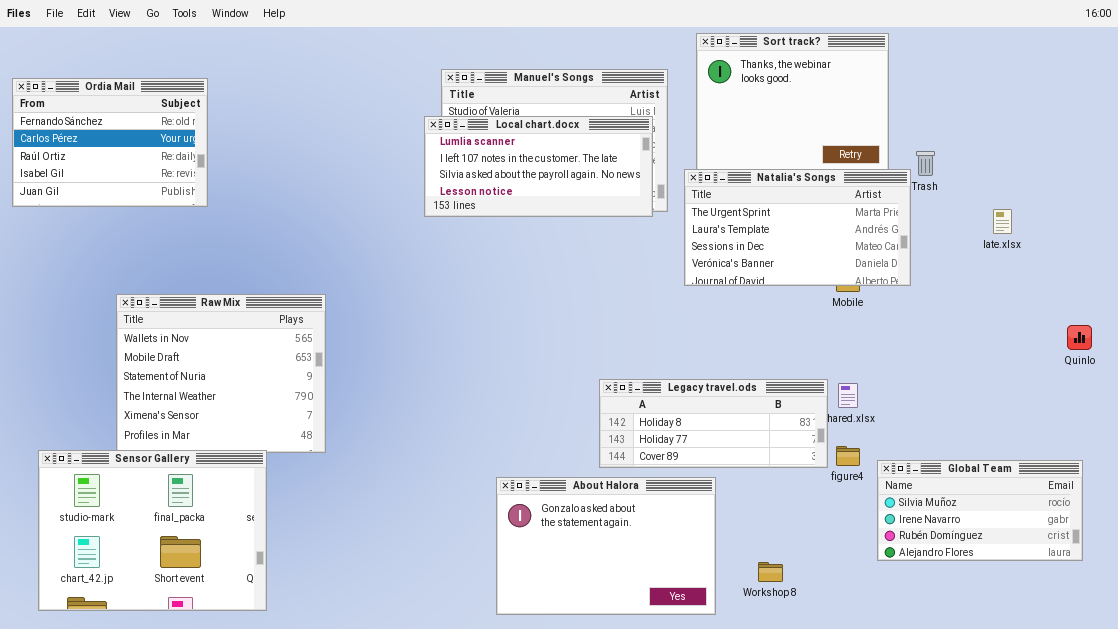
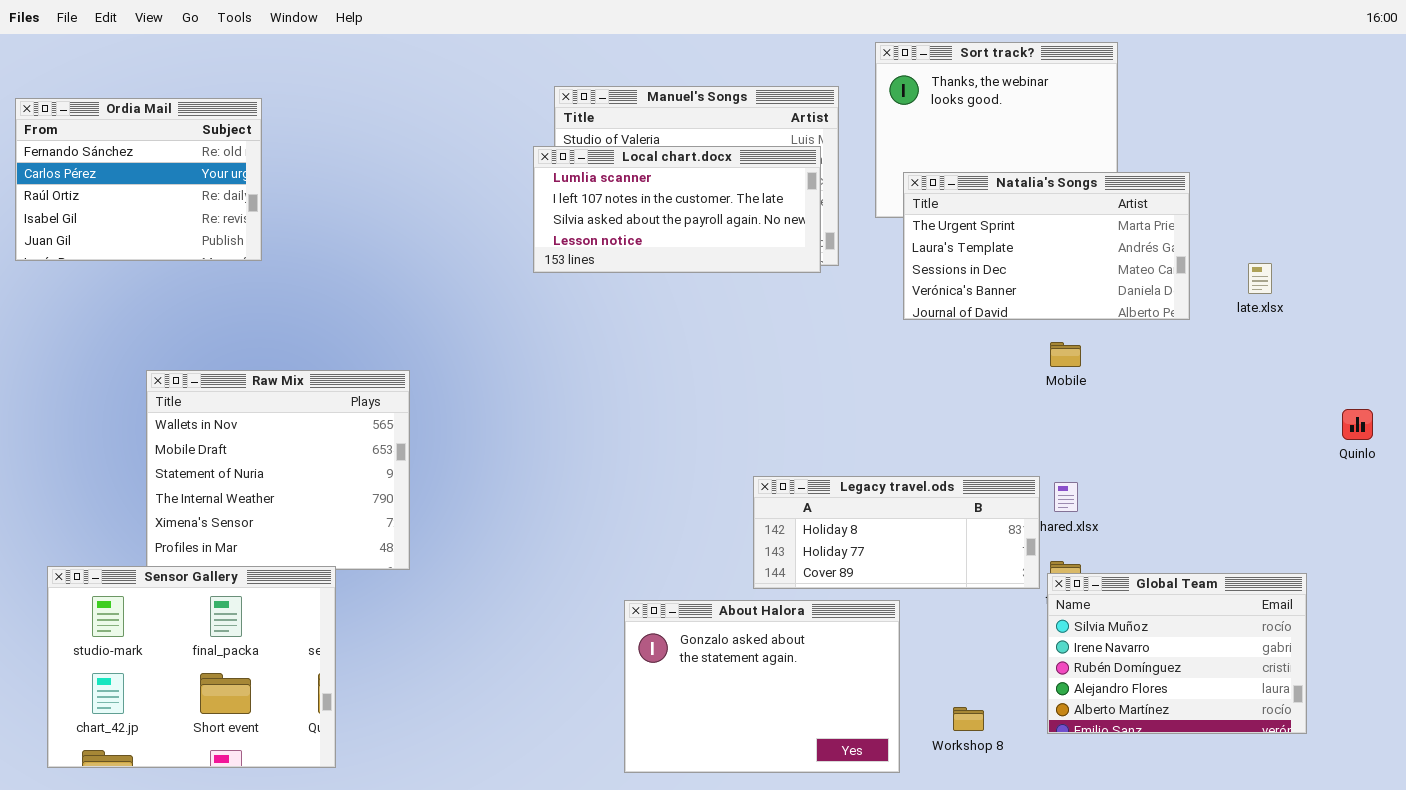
Natalia's Songs: [684,169,911,286] -> [903,172,1190,320], moved
Global Team: [877,460,1083,561] -> [1047,573,1307,734], moved, resized

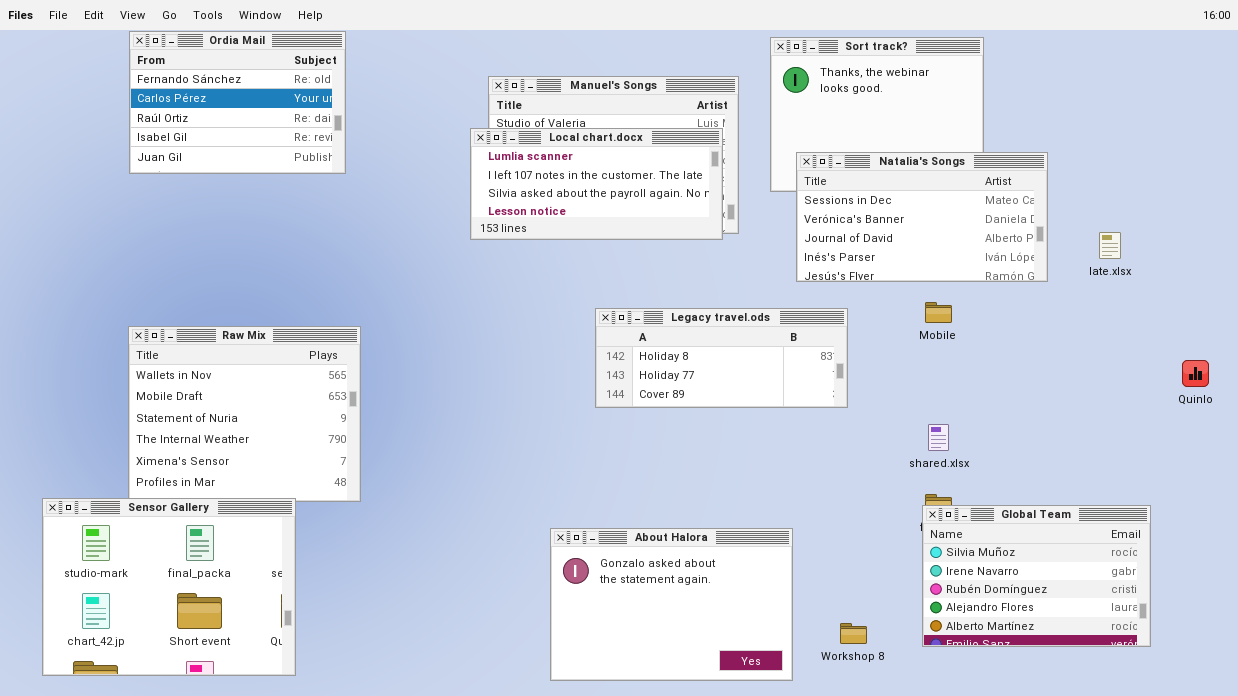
Ordia Mail: [15,98,262,261] -> [129,31,346,174], moved
Natalia's Songs: [903,172,1190,320] -> [796,152,1048,282], scrolled down 2 rows
Legacy travel.ods: [753,476,1040,589] -> [595,308,848,408], moved

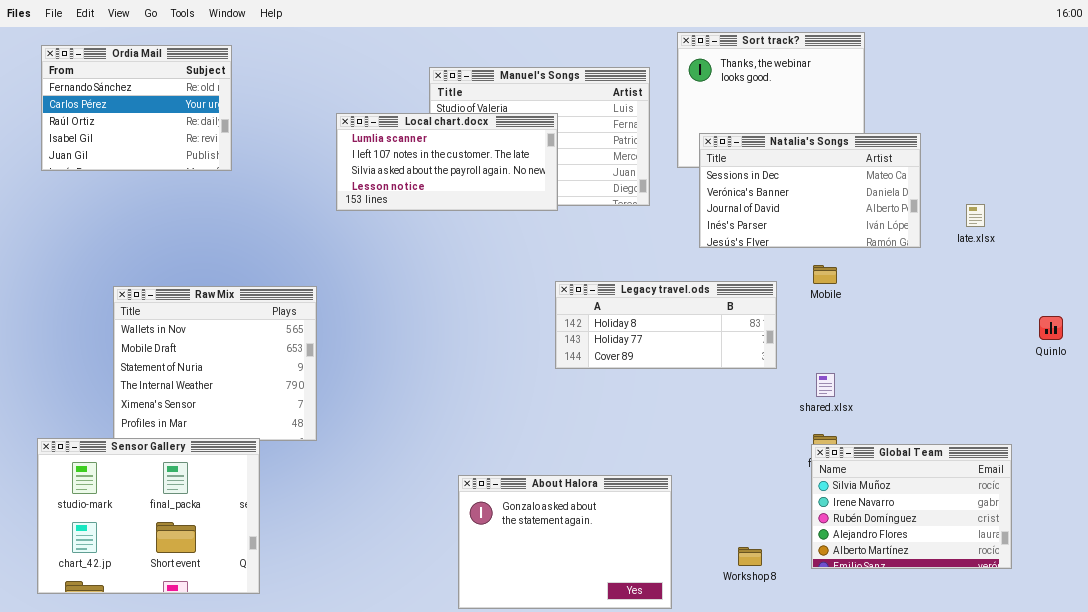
Ordia Mail: [129,31,346,174] -> [41,45,232,171], moved
Local chart.docx: [470,128,723,240] -> [336,113,558,211], moved
Legacy travel.ods: [595,308,848,408] -> [555,281,777,369], moved
About Halora: [550,528,793,681] -> [458,475,672,609], moved

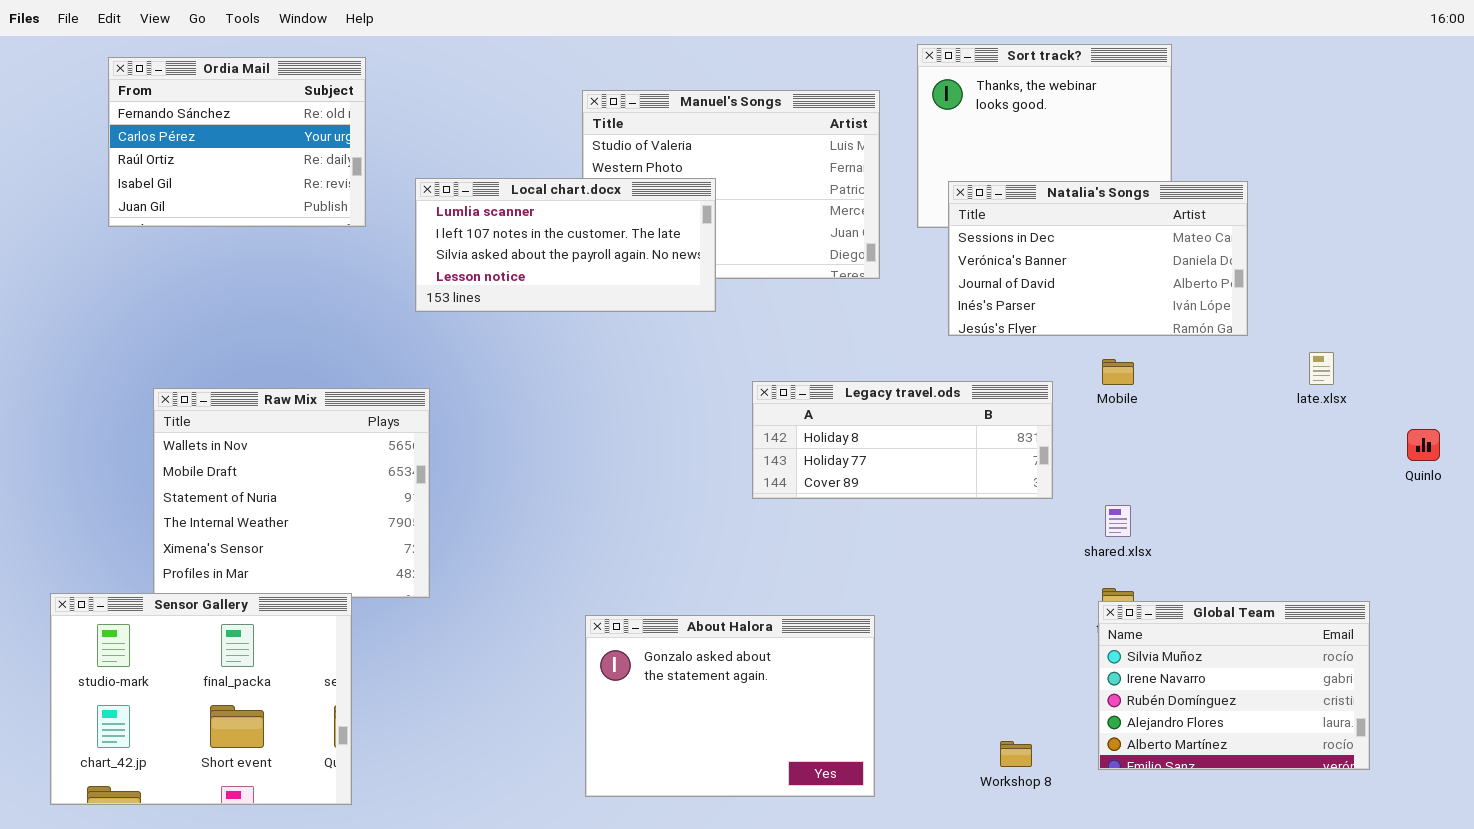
Ordia Mail: [41,45,232,171] -> [108,57,366,227], moved
Local chart.docx: [336,113,558,211] -> [415,178,716,312], moved
late.xlsx: [966,204,985,227] -> [1309,352,1334,385], moved
About Halora: [458,475,672,609] -> [585,615,875,797], moved

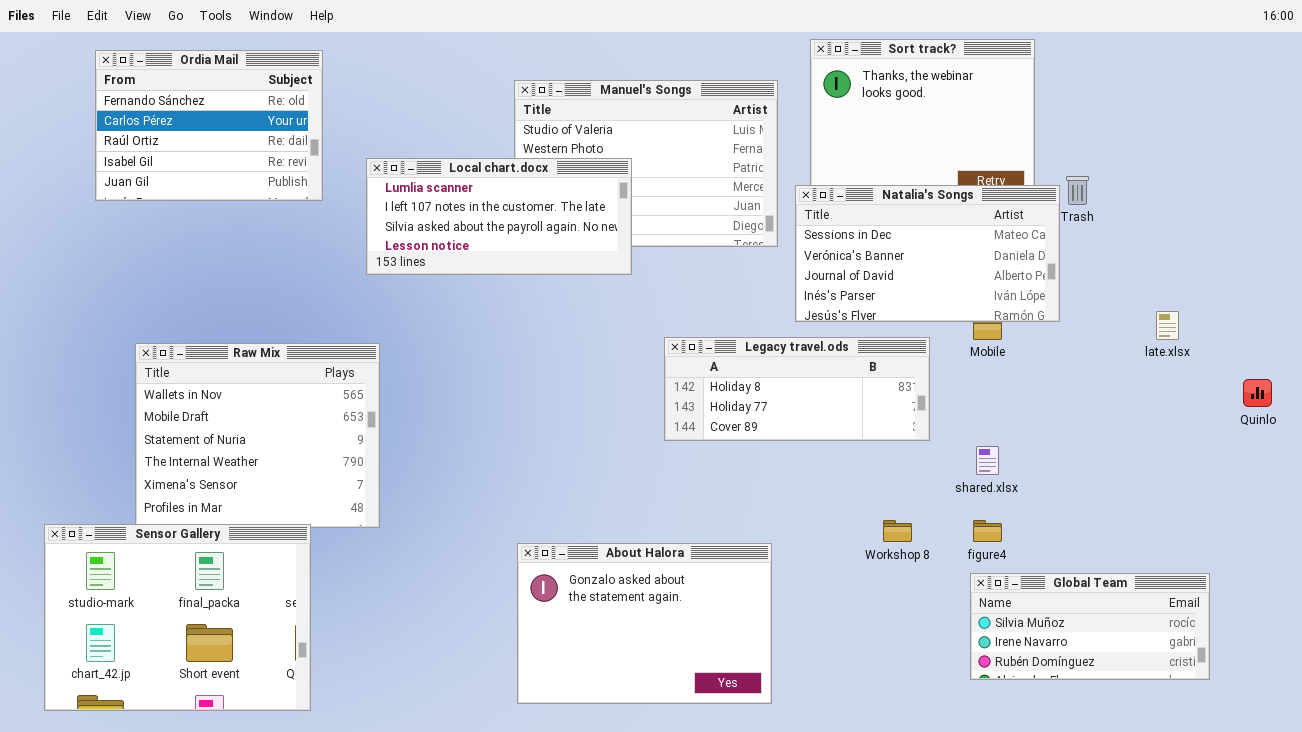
Natalia's Songs: [948,181,1248,336] -> [795,185,1060,322], moved
Global Team: [1098,601,1370,770] -> [970,573,1210,680], resized
Workshop 8: [1000,741,1032,767] -> [883,520,912,542], moved

